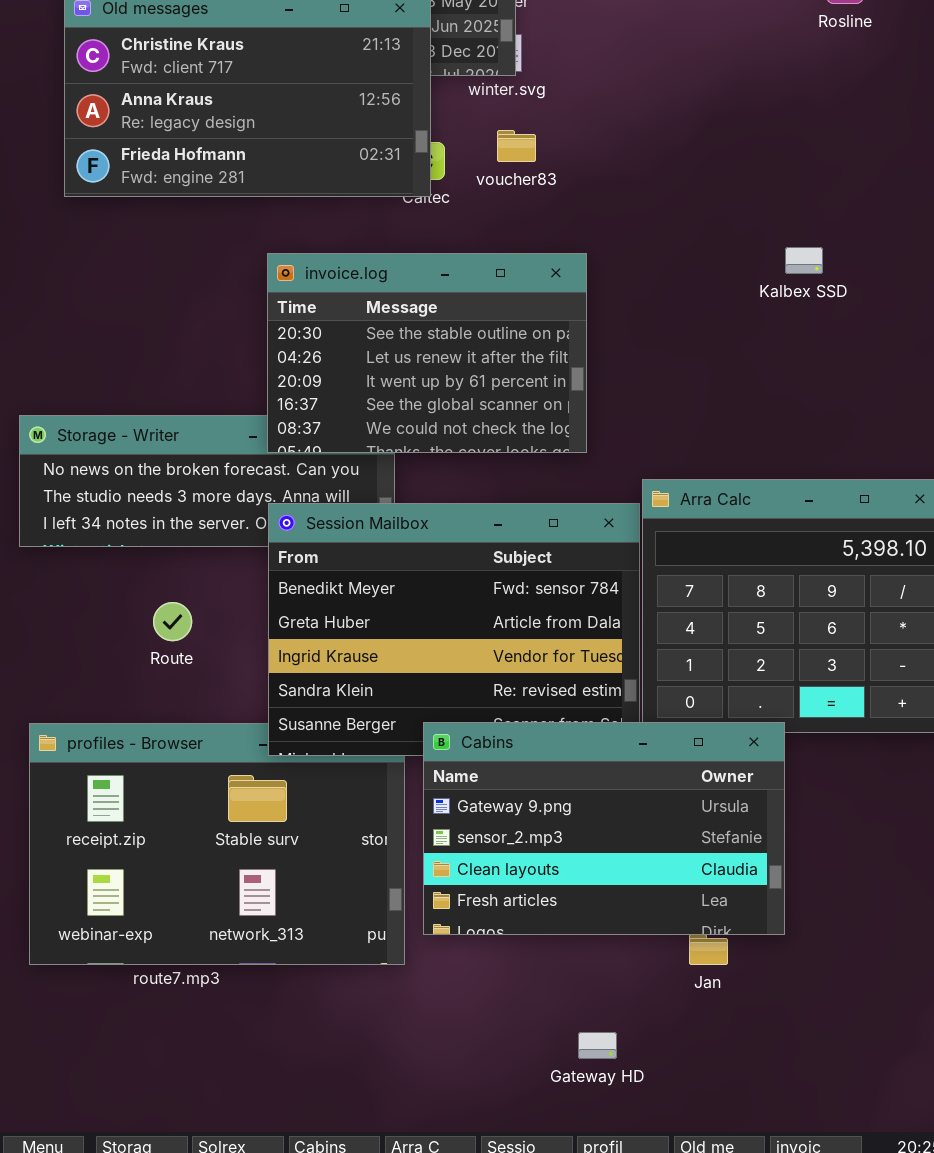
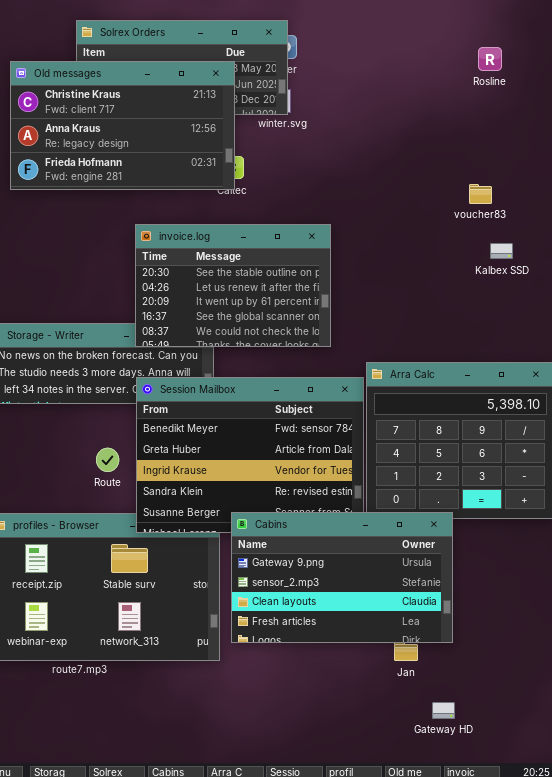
voucher83: [497,130,536,162] -> [469,184,492,204], moved
Kalbex SSD: [785,247,823,274] -> [490,243,513,259], moved
Route: [153,602,192,641] -> [96,448,119,472], moved
Gateway HD: [578,1032,617,1059] -> [432,702,455,719], moved

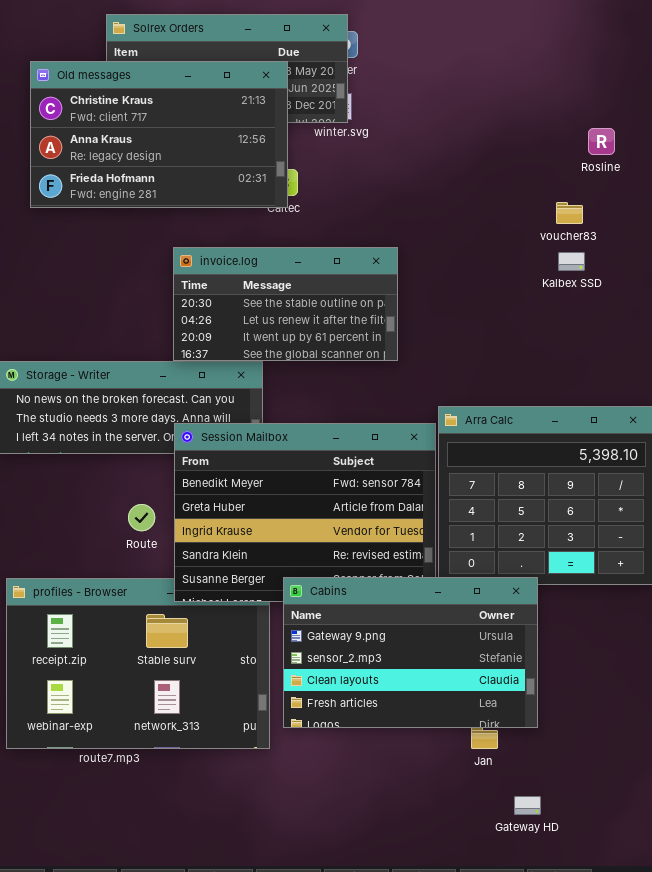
Rosline: [478,47,502,71] -> [588,128,615,155], moved
invoice.log: [135,224,331,347] -> [173,247,398,361], resized
Kalbex SSD: [490,243,513,259] -> [558,252,585,271], moved

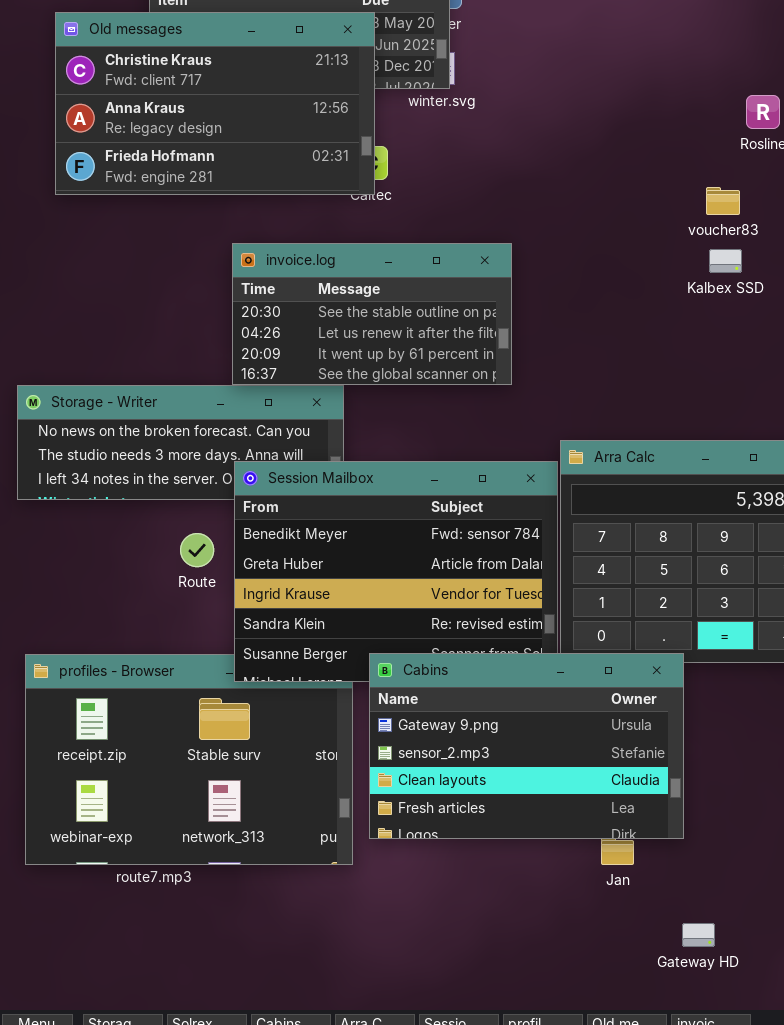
Route: [128,504,155,531] -> [180,533,214,567], moved
Gateway HD: [514,796,541,815] -> [682,923,715,947], moved

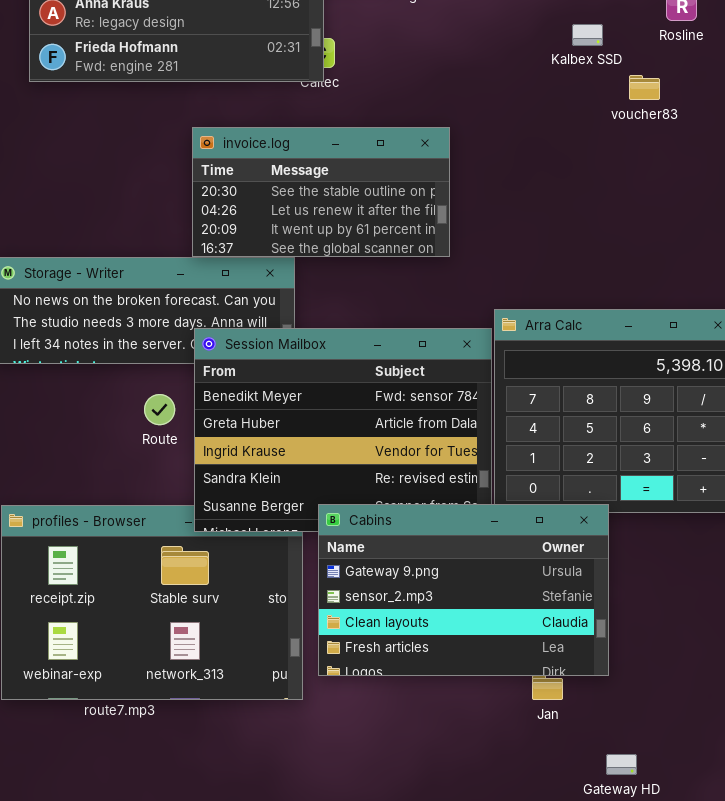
Kalbex SSD: [709,249,742,273] -> [572,24,603,46], moved

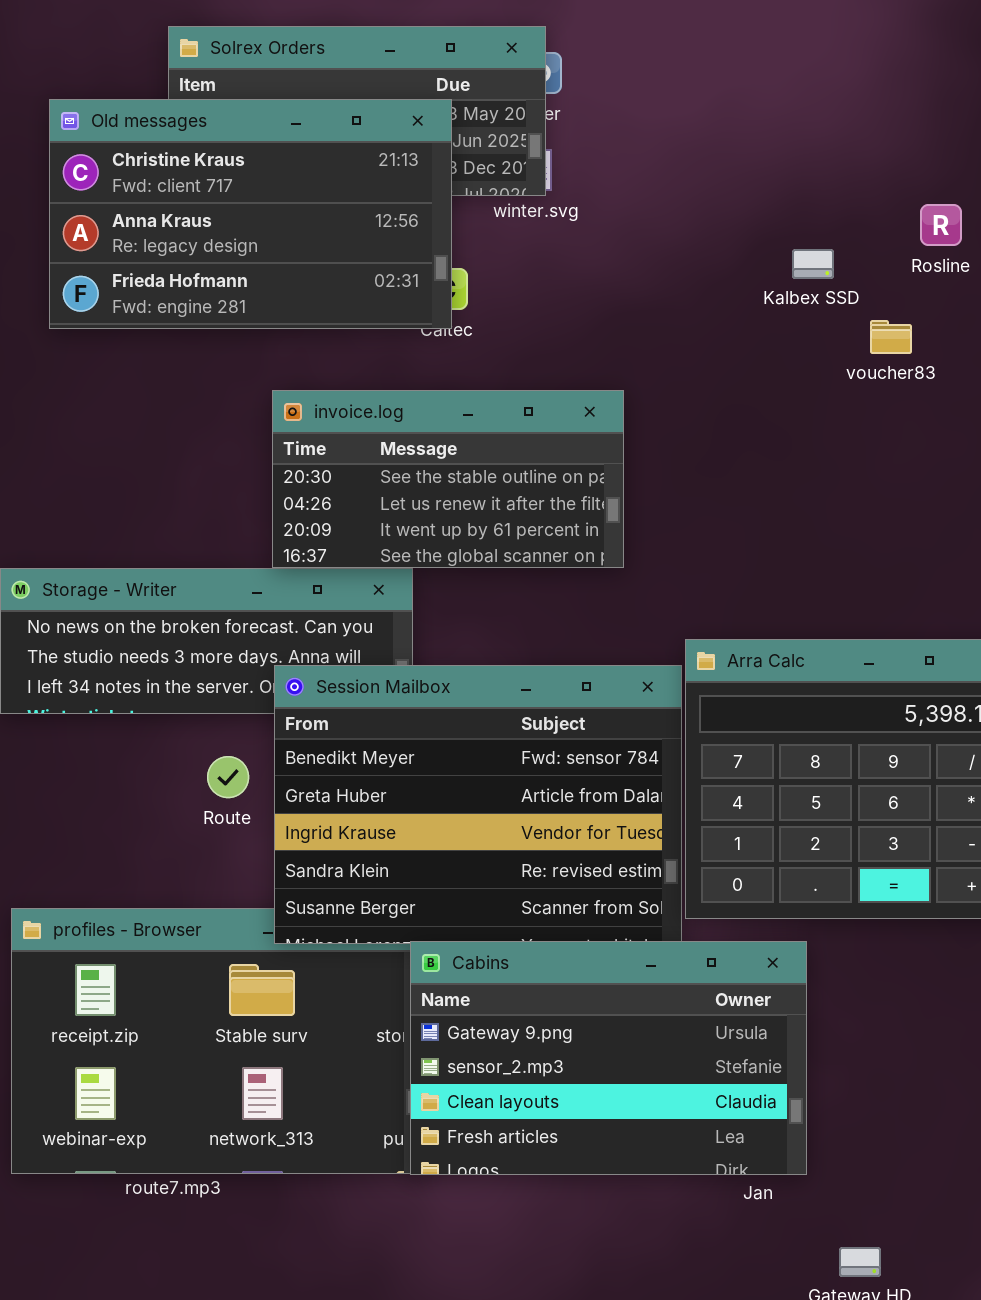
Cabins: [318,504,609,676] -> [410,941,807,1175], moved

